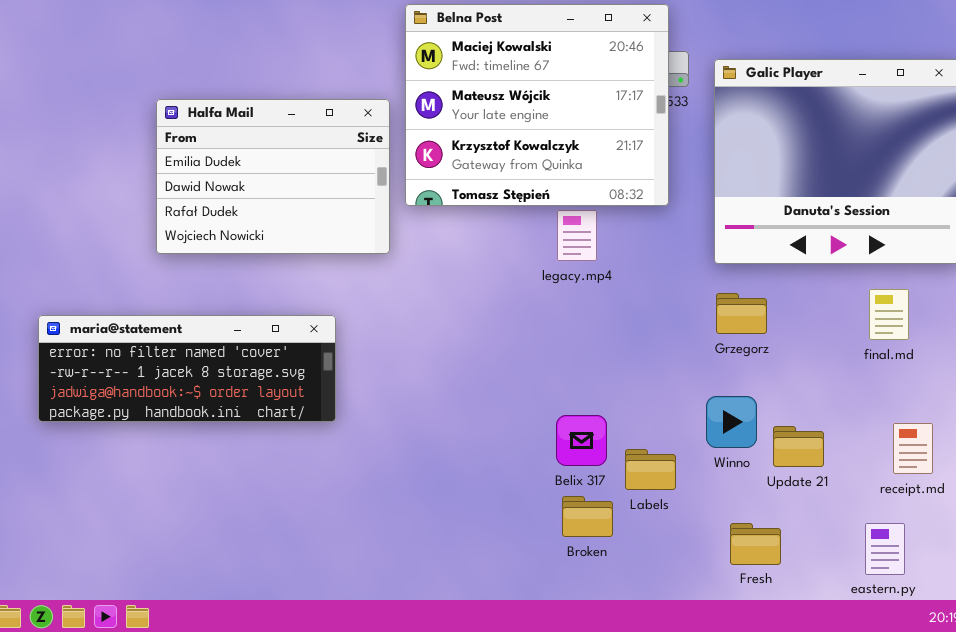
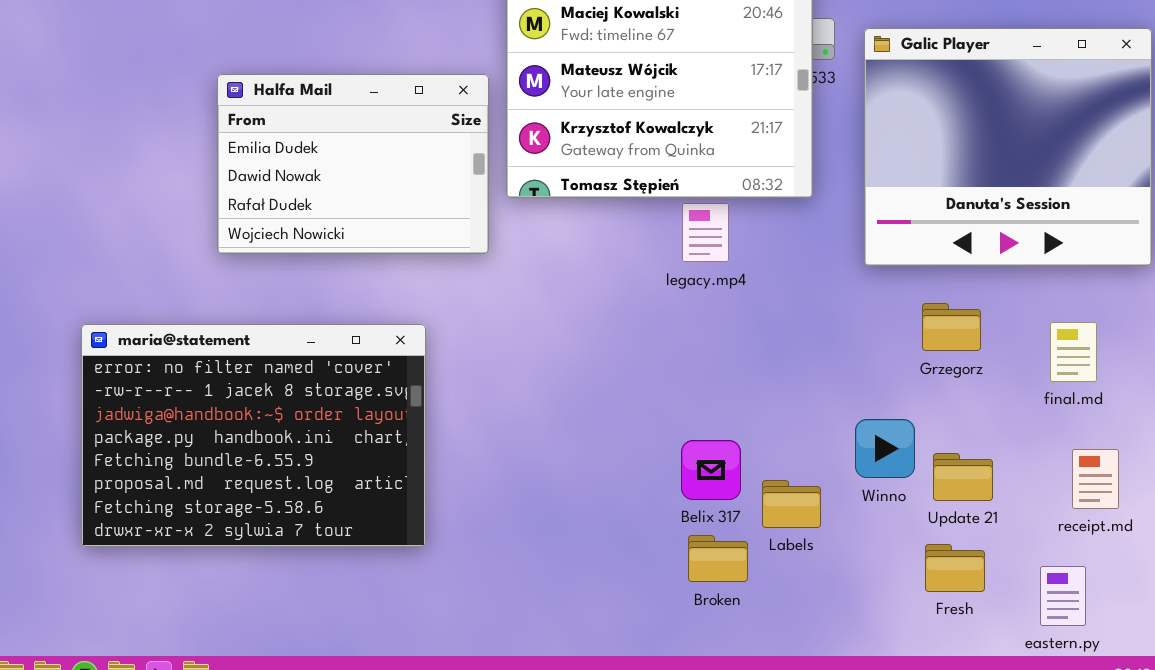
final.md: [869,289,909,340] -> [1050,322,1097,382], moved
Grzegorz: [716,293,767,334] -> [922,303,981,351], moved
maria@statement: [38,315,336,422] -> [81,324,426,547], resized
Fresh: [730,523,781,565] -> [925,544,985,592], moved

